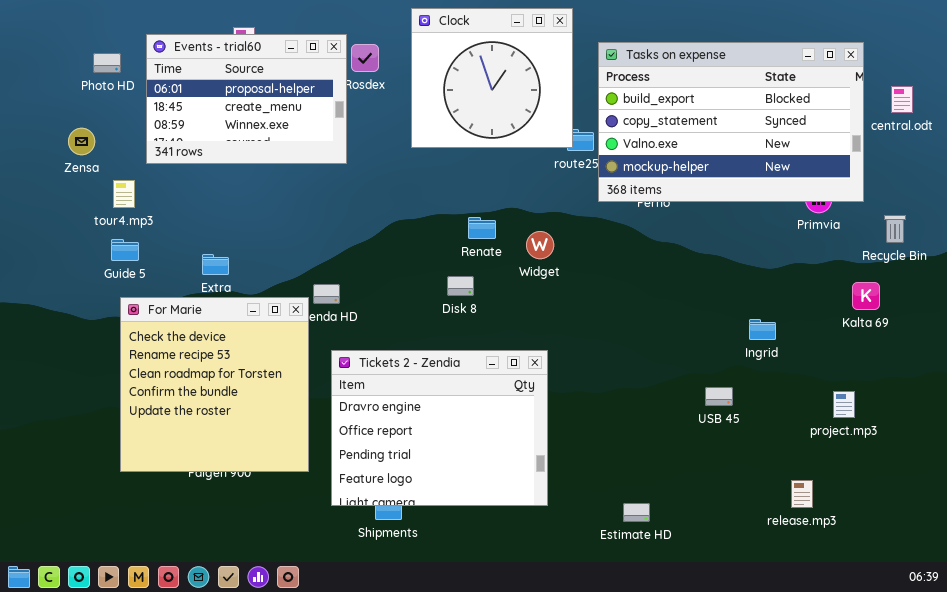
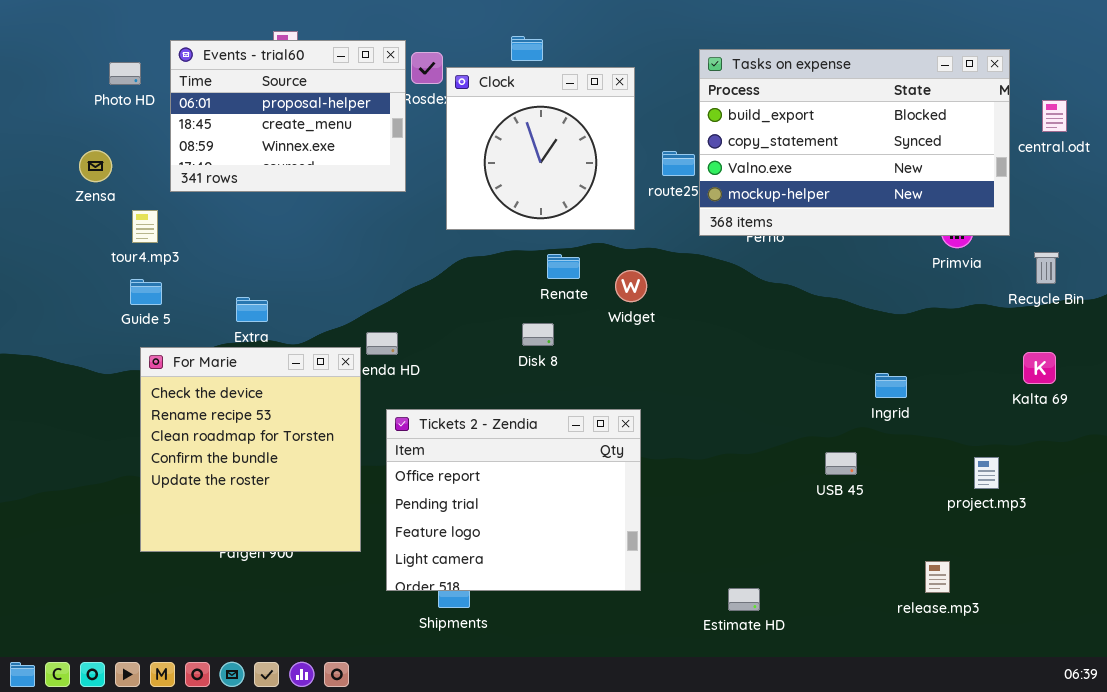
Clock: [411,8,573,148] -> [446,67,635,230], moved
Kalta 69: [852,282,880,310] -> [1023,352,1056,384], moved
Tickets 2 - Zendia: [331,350,548,506] -> [386,409,641,591], scrolled down 1 row

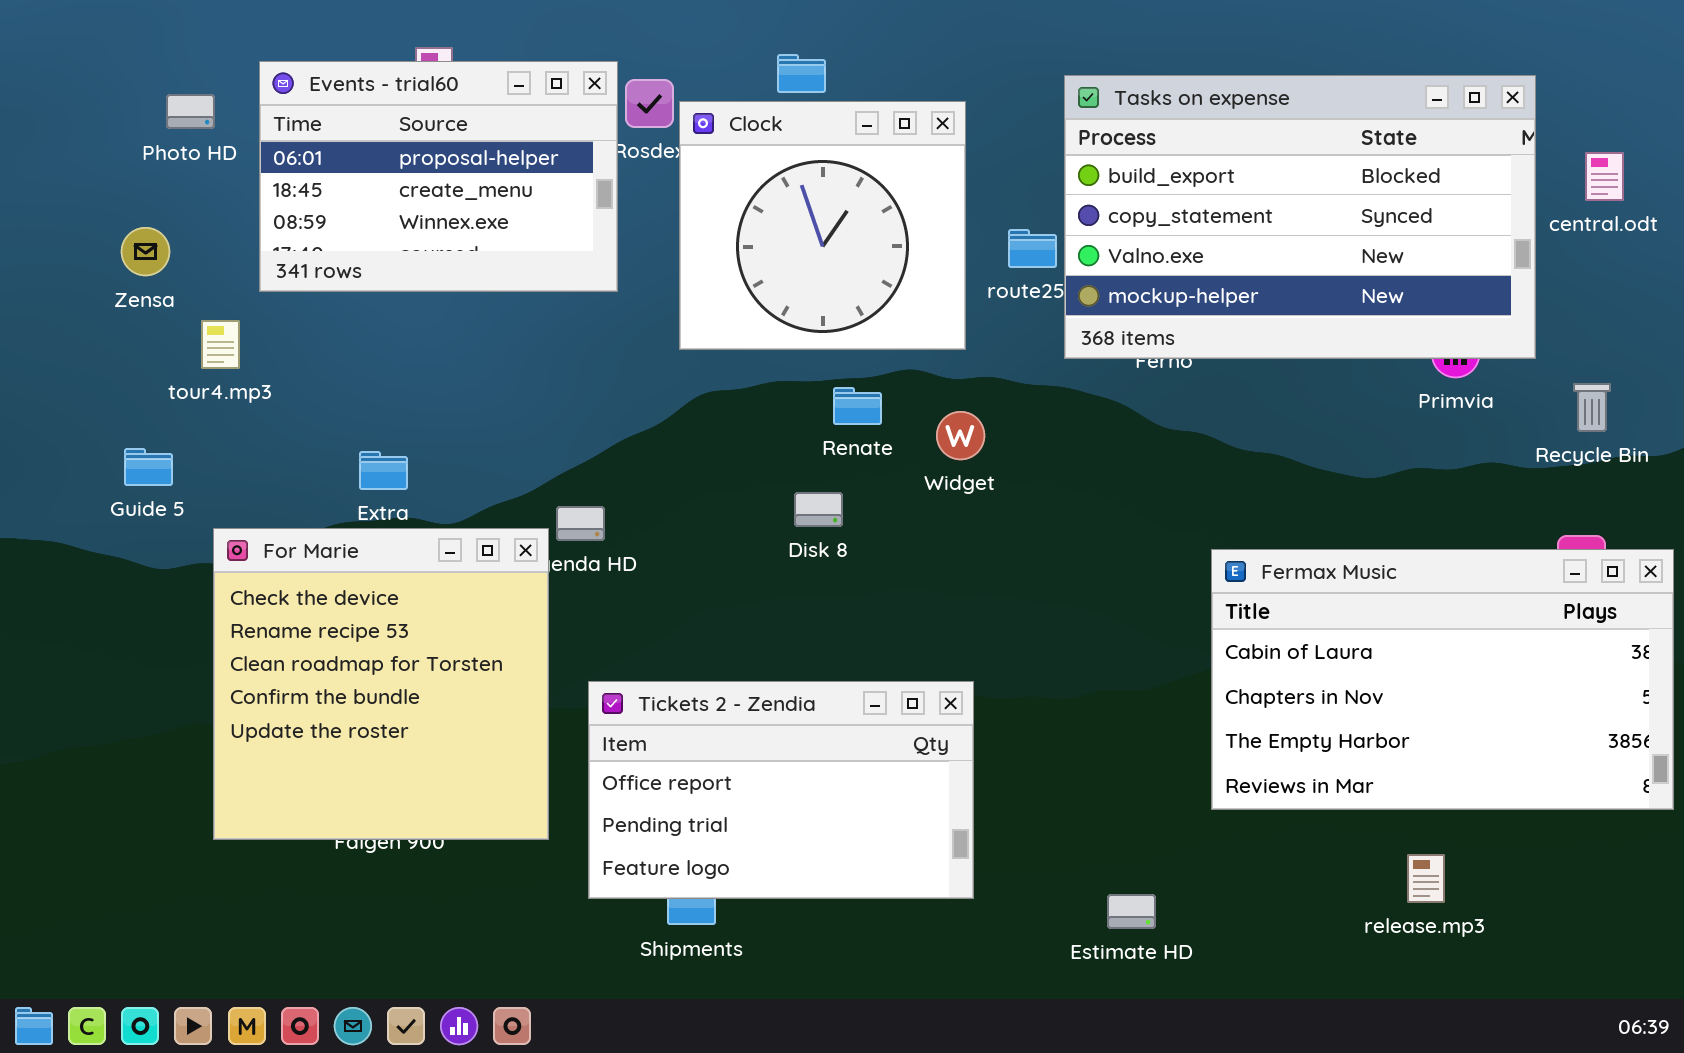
Guide 5: [130,279,162,305] -> [124,448,173,486], moved
Fermax Music: none -> [1211,549,1674,810], opened
Tickets 2 - Zendia: [386,409,641,591] -> [588,681,974,899], resized

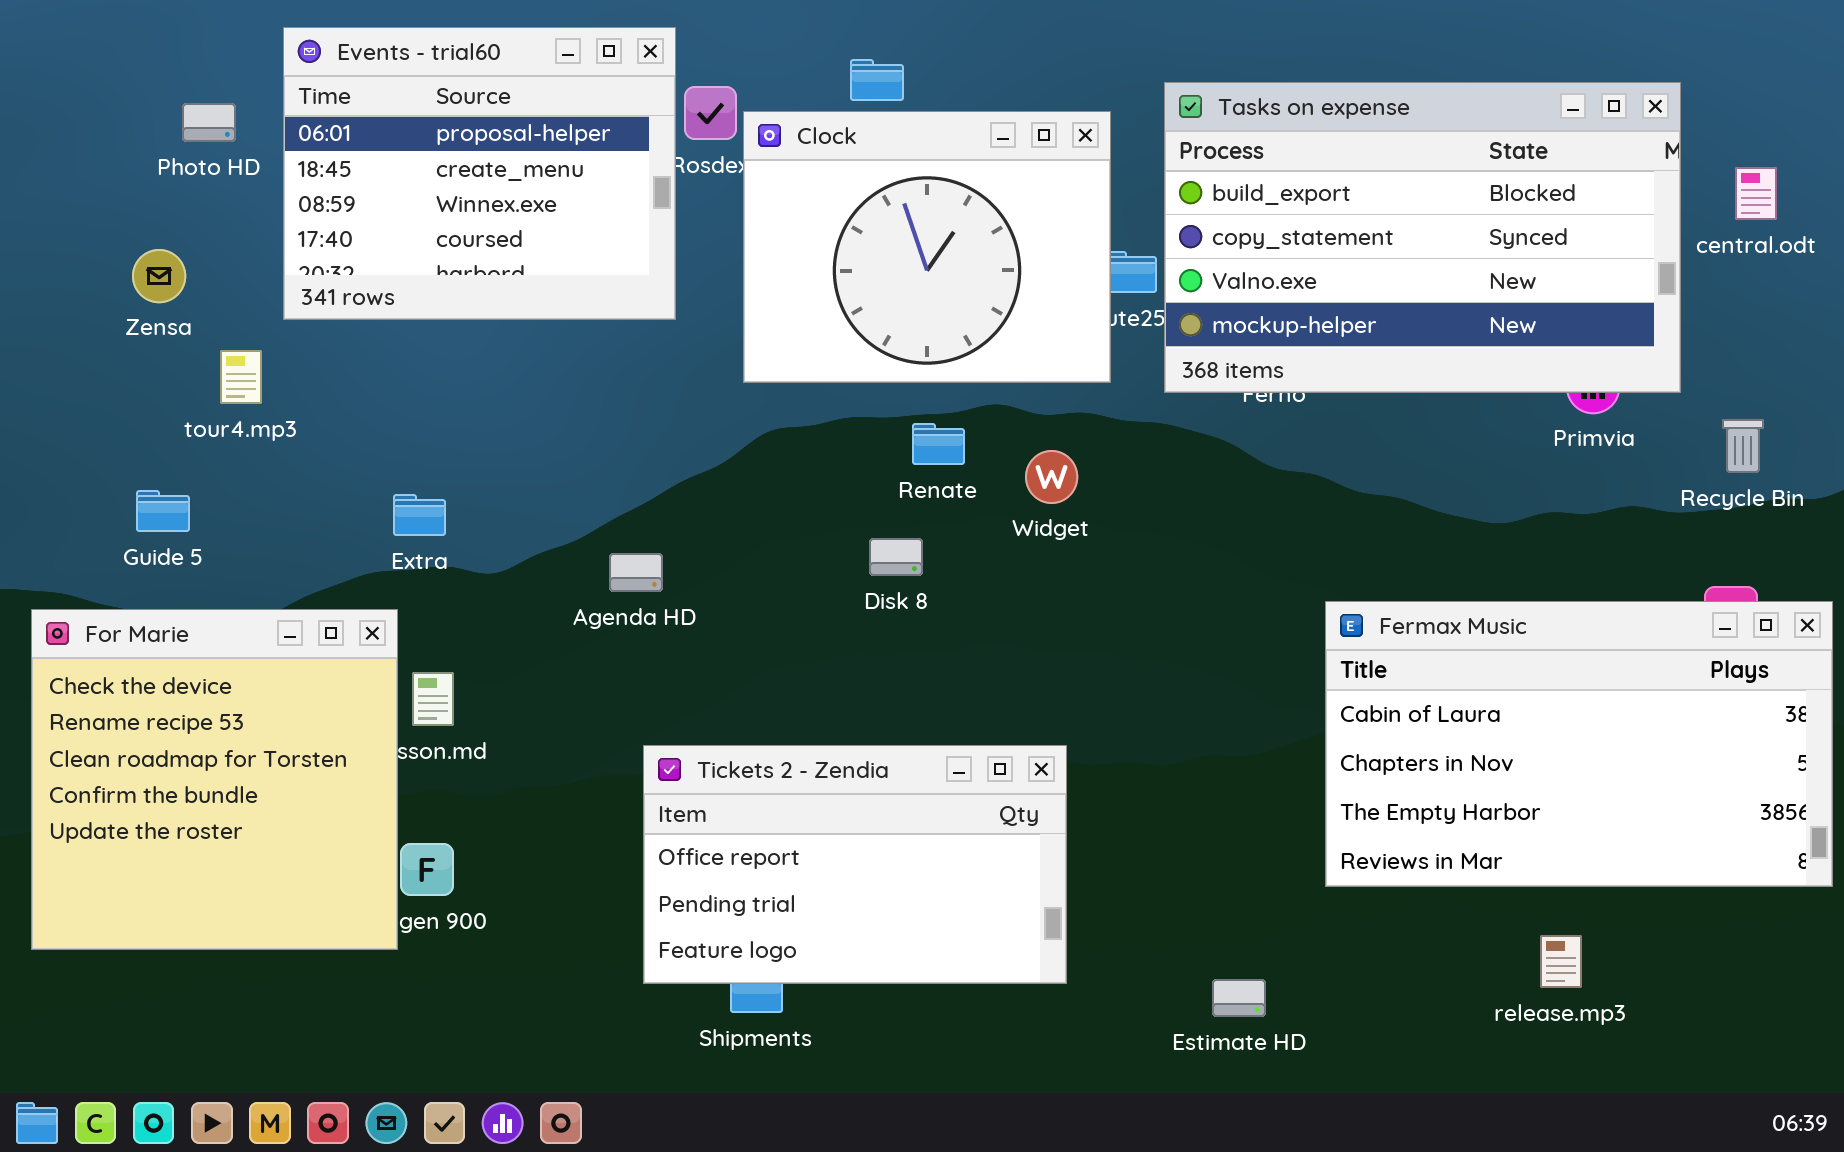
Events - trial60: [259,61,618,292] -> [283,27,676,320], resized
Clock: [679,101,966,350] -> [743,111,1111,383], resized
For Marie: [213,528,549,840] -> [31,609,398,950], moved

